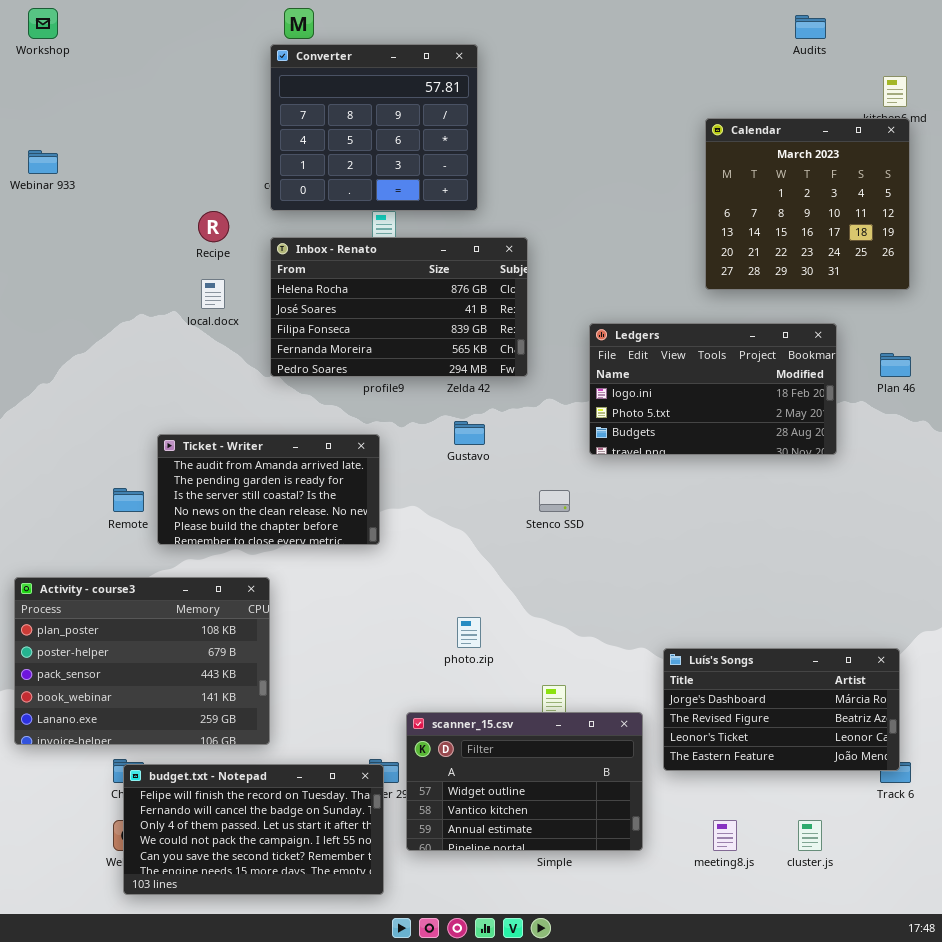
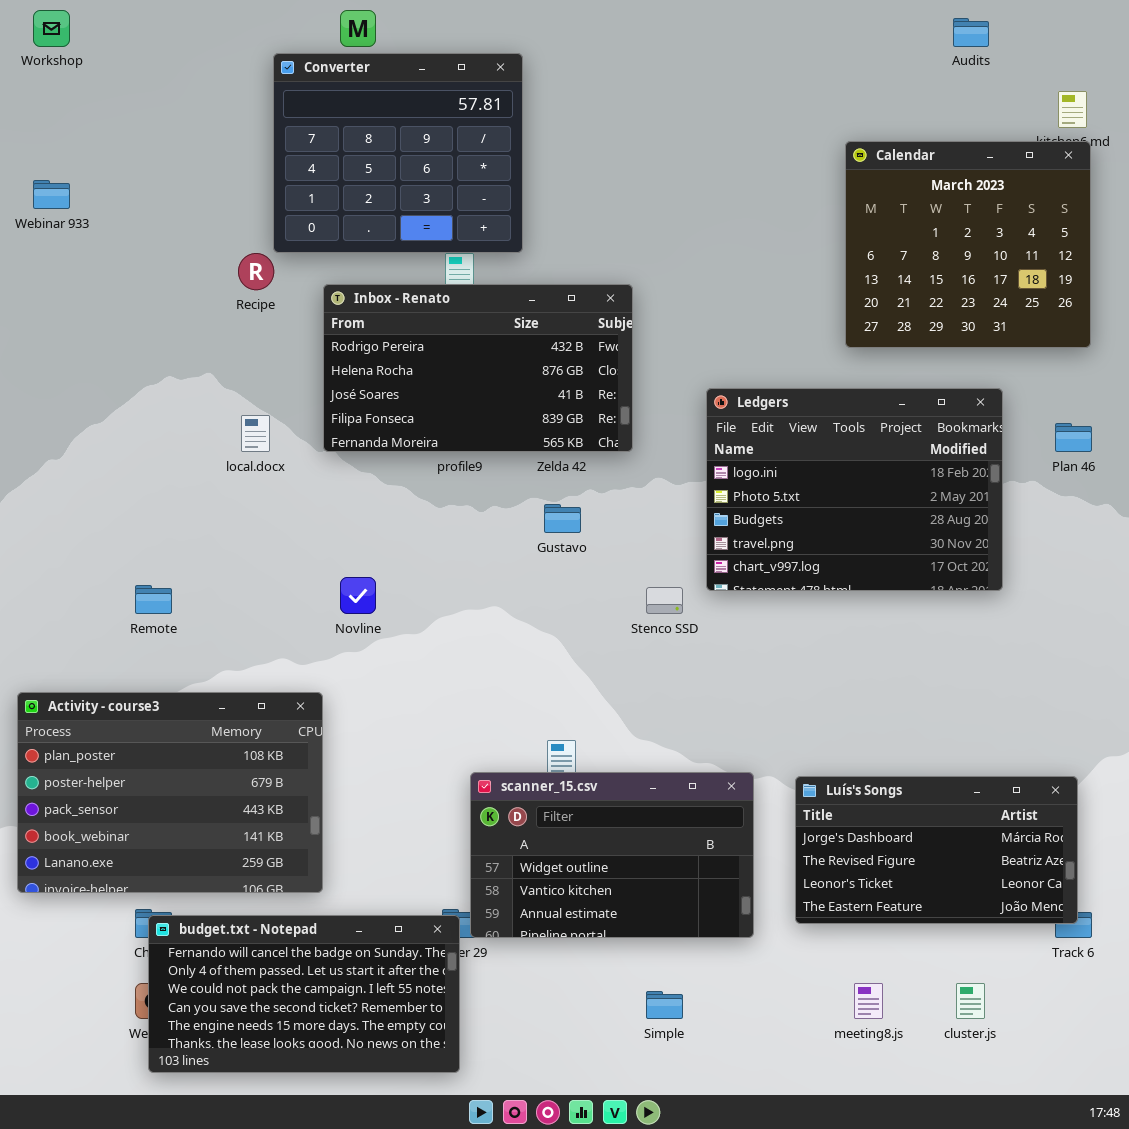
Converter: [270,44,478,211] -> [273,53,523,253], moved
Inbox - Renato: [270,237,528,377] -> [323,284,633,452], scrolled up 1 row
local.docx: [201,279,225,309] -> [241,415,270,452], moved
Ledgers: [589,323,837,455] -> [706,388,1003,591], resized
Ticket - Writer: [157,434,380,545] -> none, closed
scanner_15.csv: [406,712,643,851] -> [470,772,754,938], moved
budget.txt - Notepad: [123,764,384,895] -> [148,915,460,1073], scrolled down 1 row

